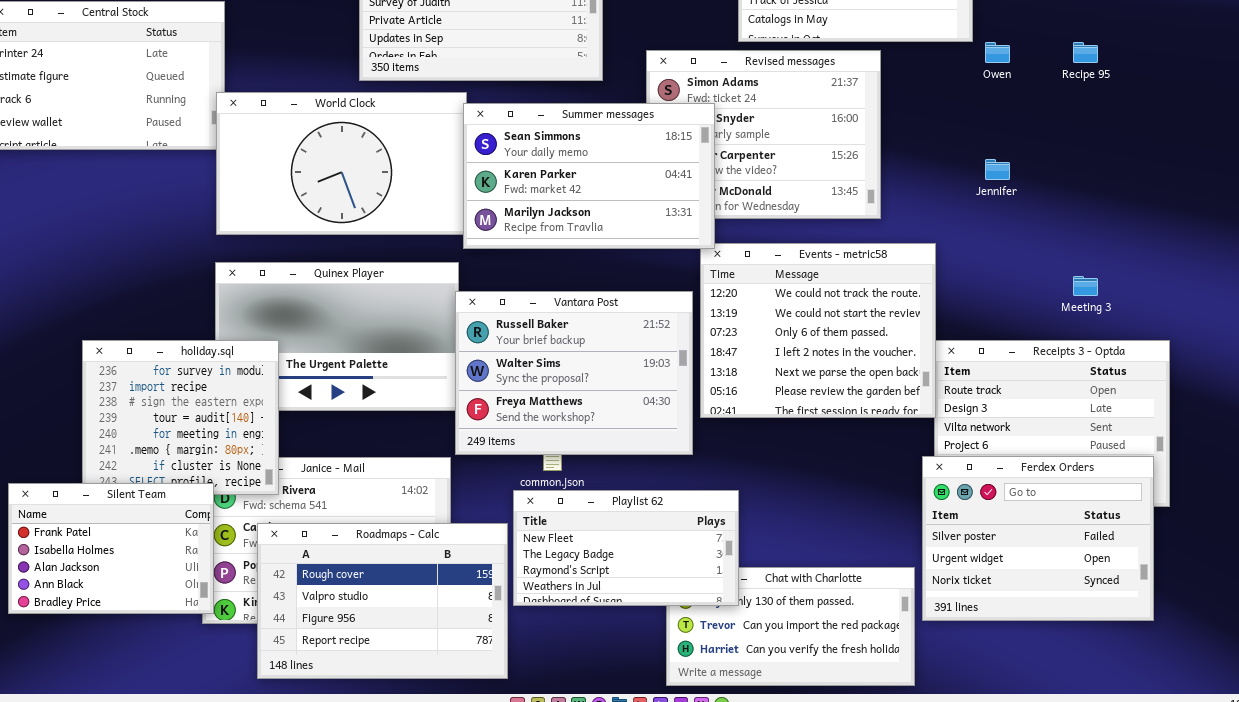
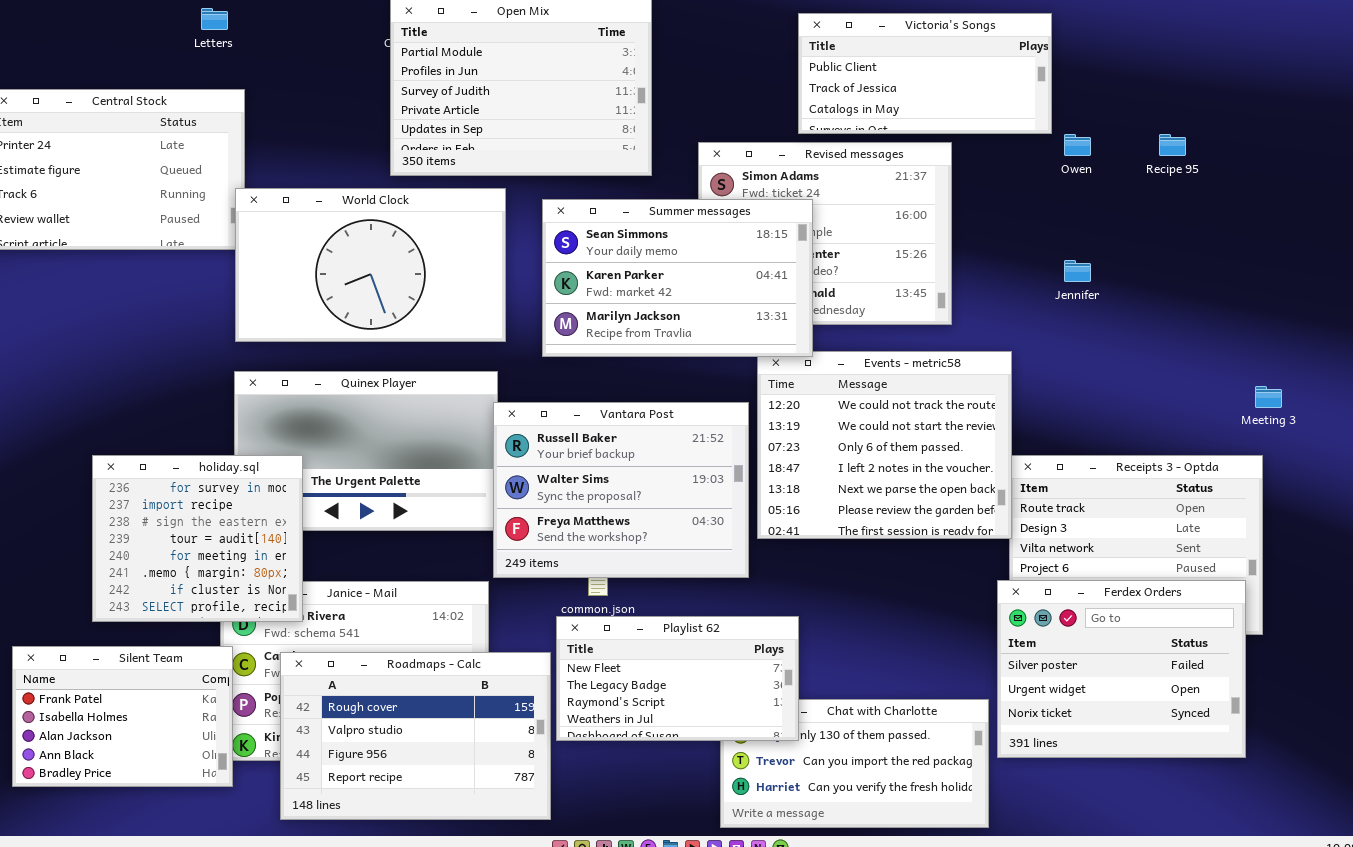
Summer messages: [463,103,715,249] -> [542,199,813,357], moved
Meeting 3: [1073,276,1098,296] -> [1255,386,1282,408], moved
Silent Team: [8,483,214,614] -> [12,646,233,787], moved

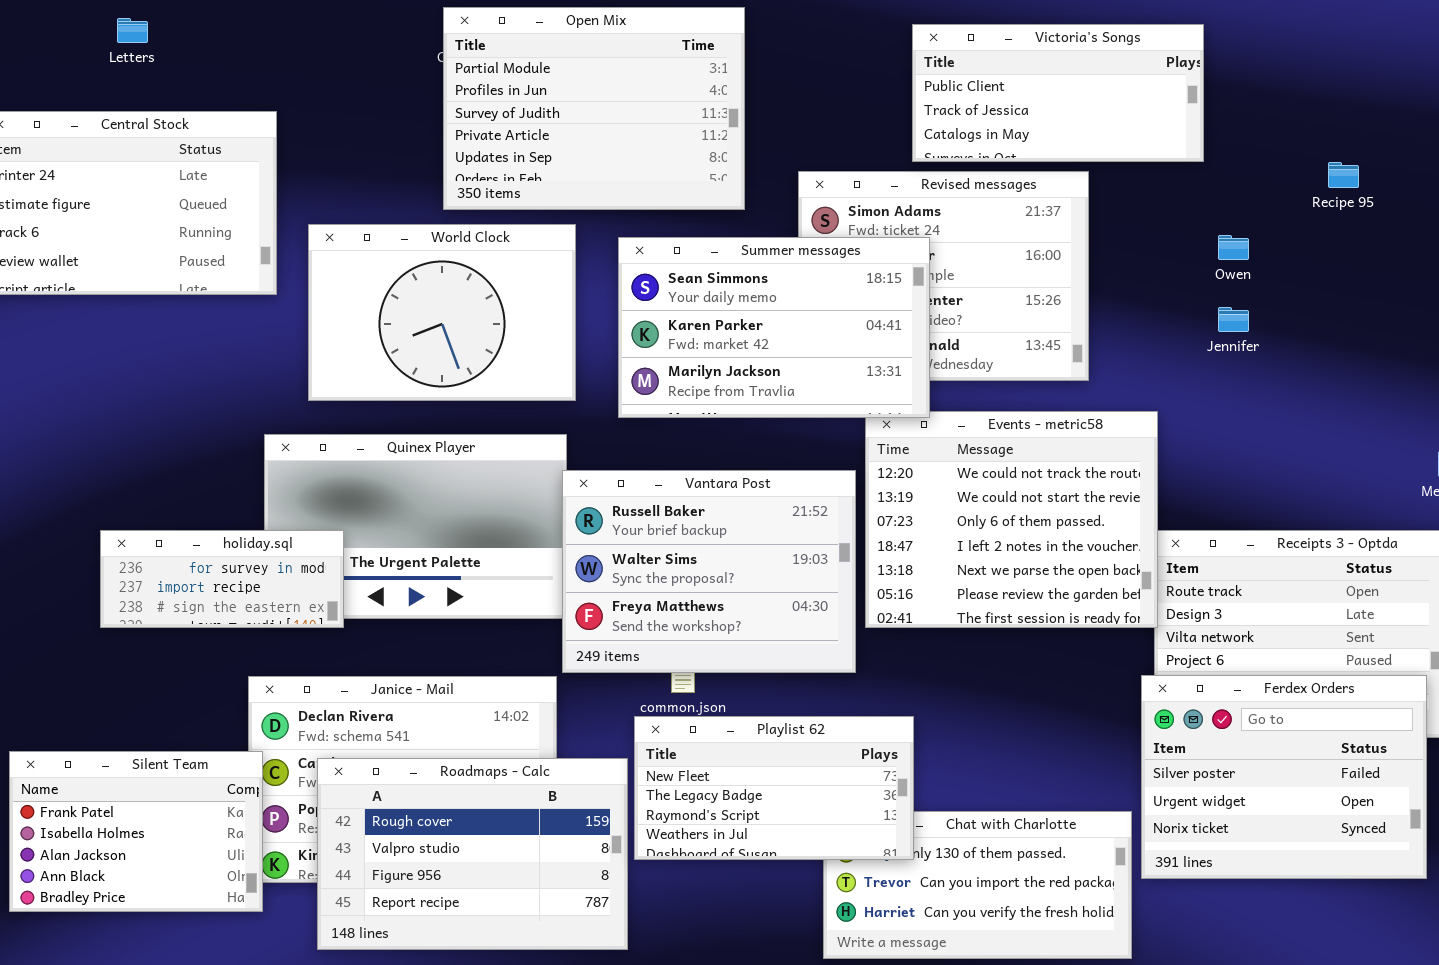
Letters: [201,8,228,30] -> [117,18,148,43], moved
Owen: [1064,134,1091,156] -> [1218,235,1249,260], moved
World Clock: [235,188,506,342] -> [308,224,576,401], resized
holiday.sql: [92,455,303,622] -> [100,530,344,628], resized

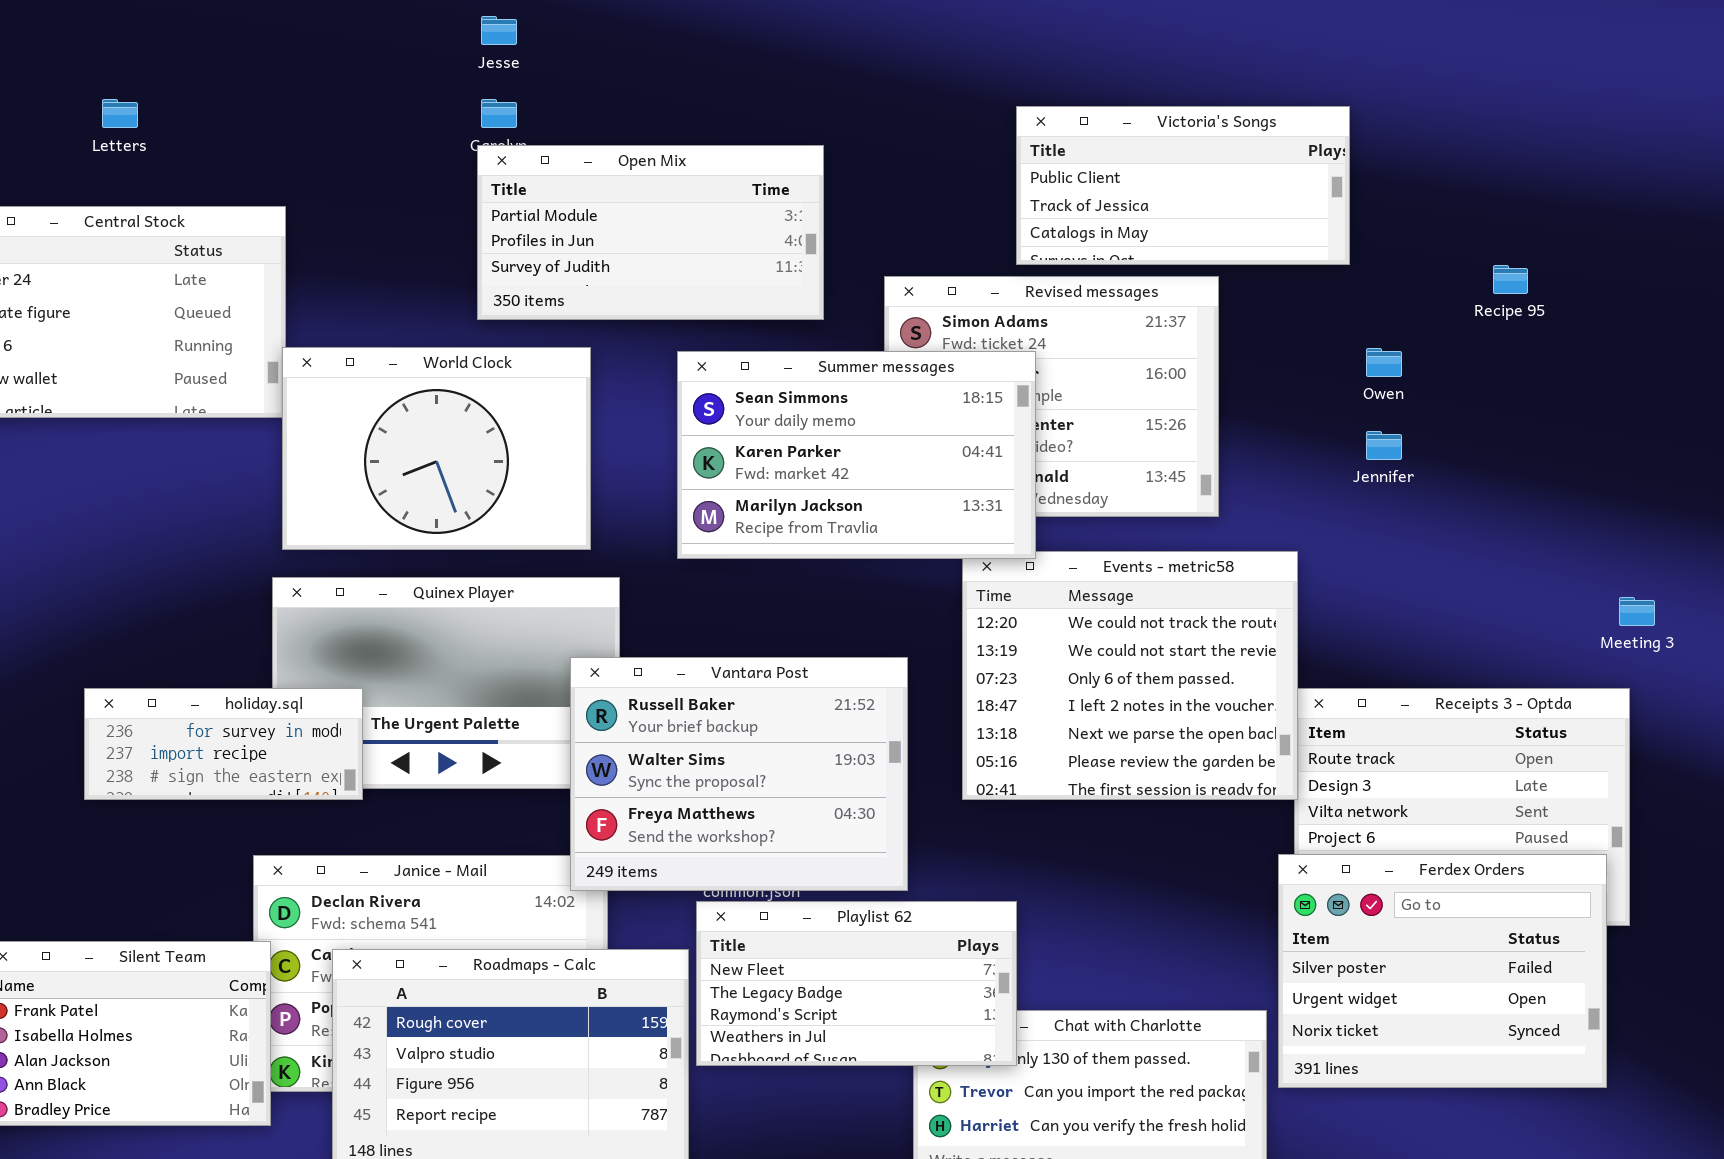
Open Mix: [443,7,745,210] -> [477,145,824,320], resized
World Clock: [308,224,576,401] -> [282,347,591,550], moved
Vantara Post: [562,470,856,673] -> [570,657,908,891], moved

